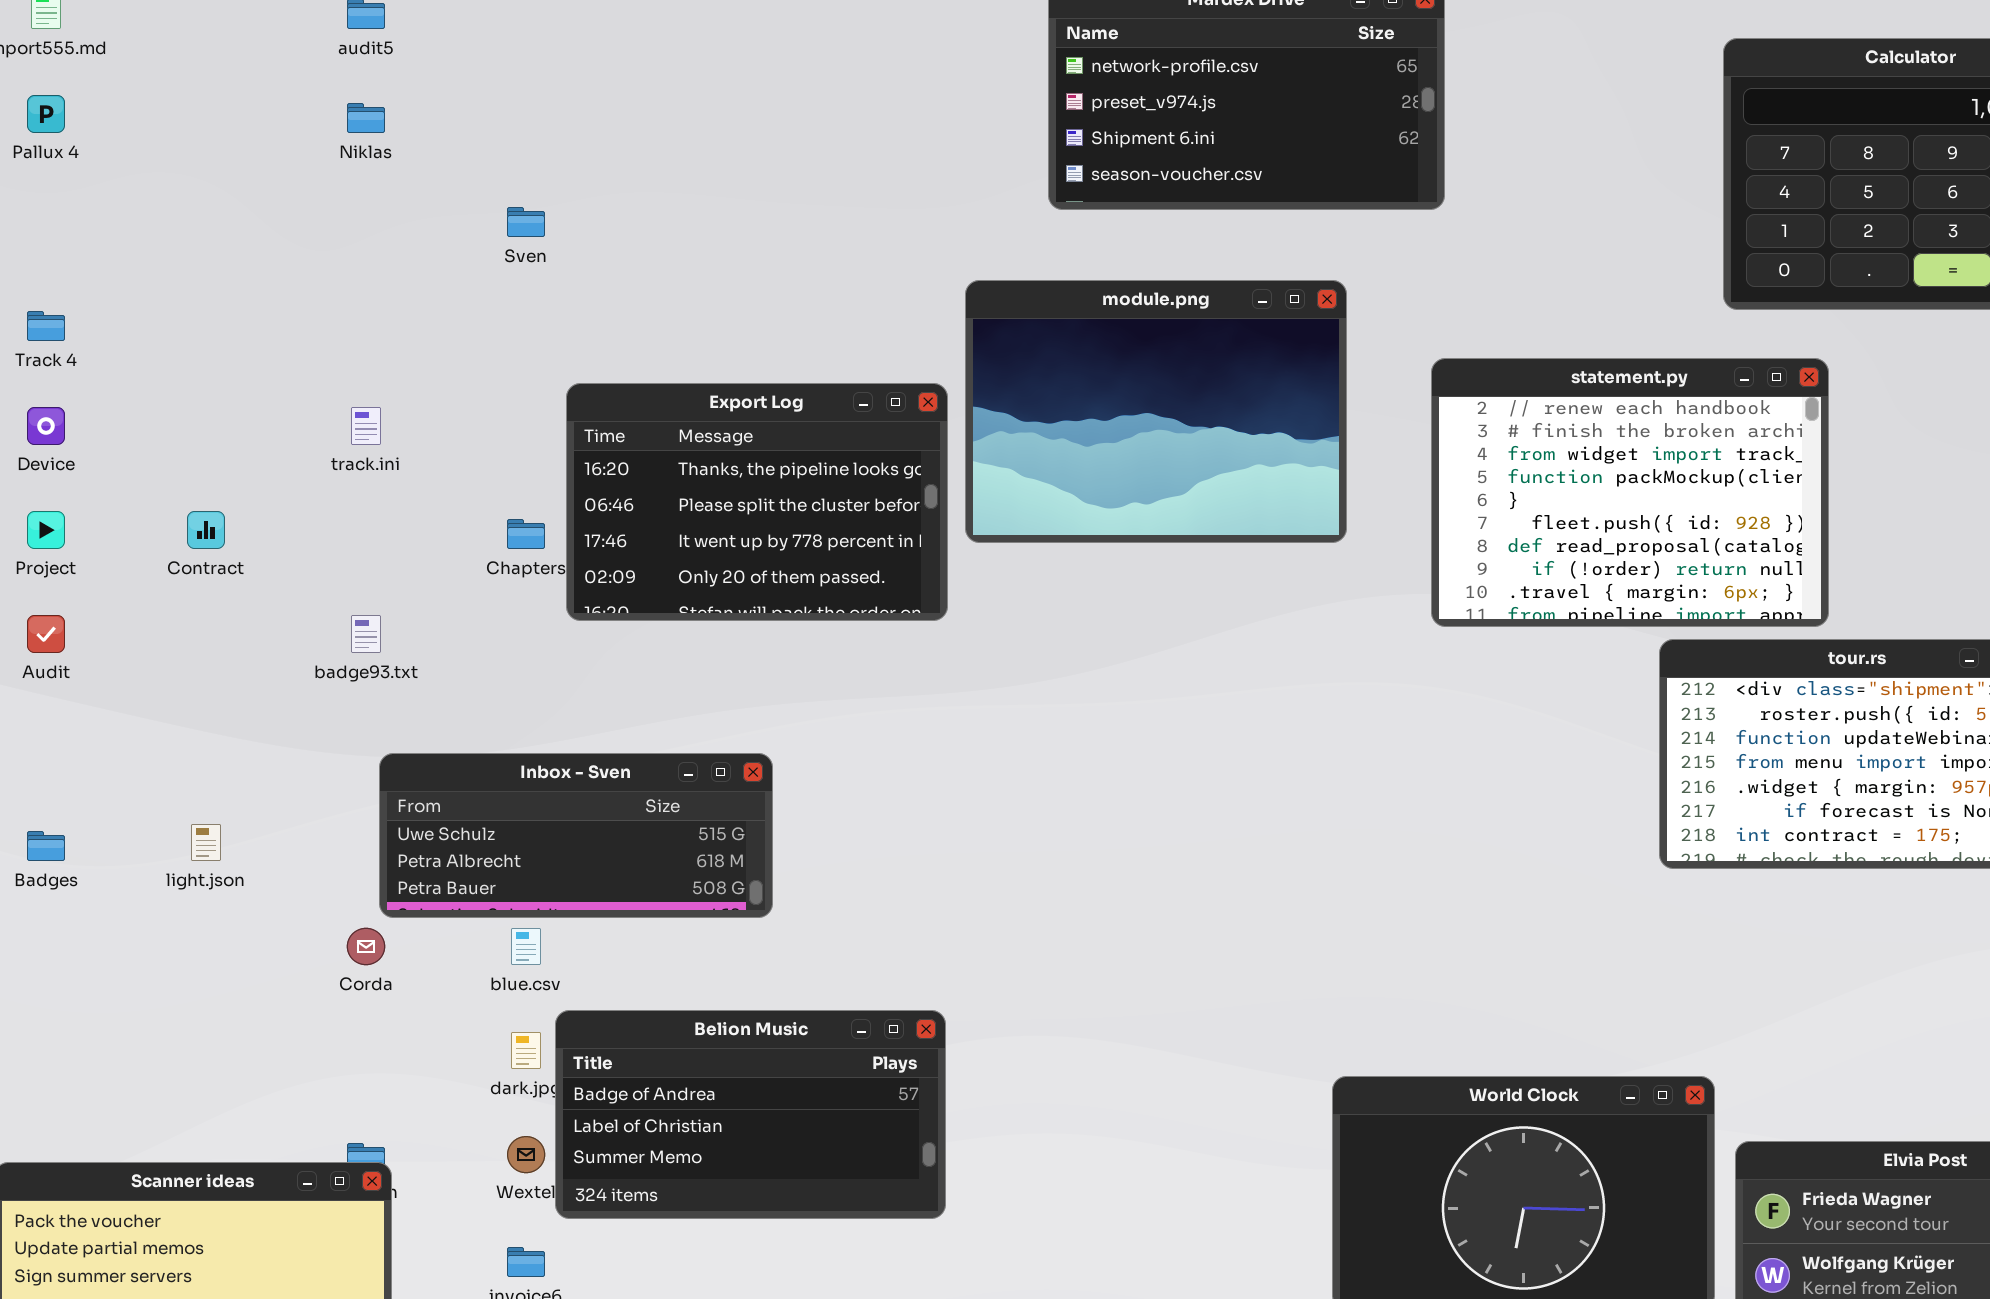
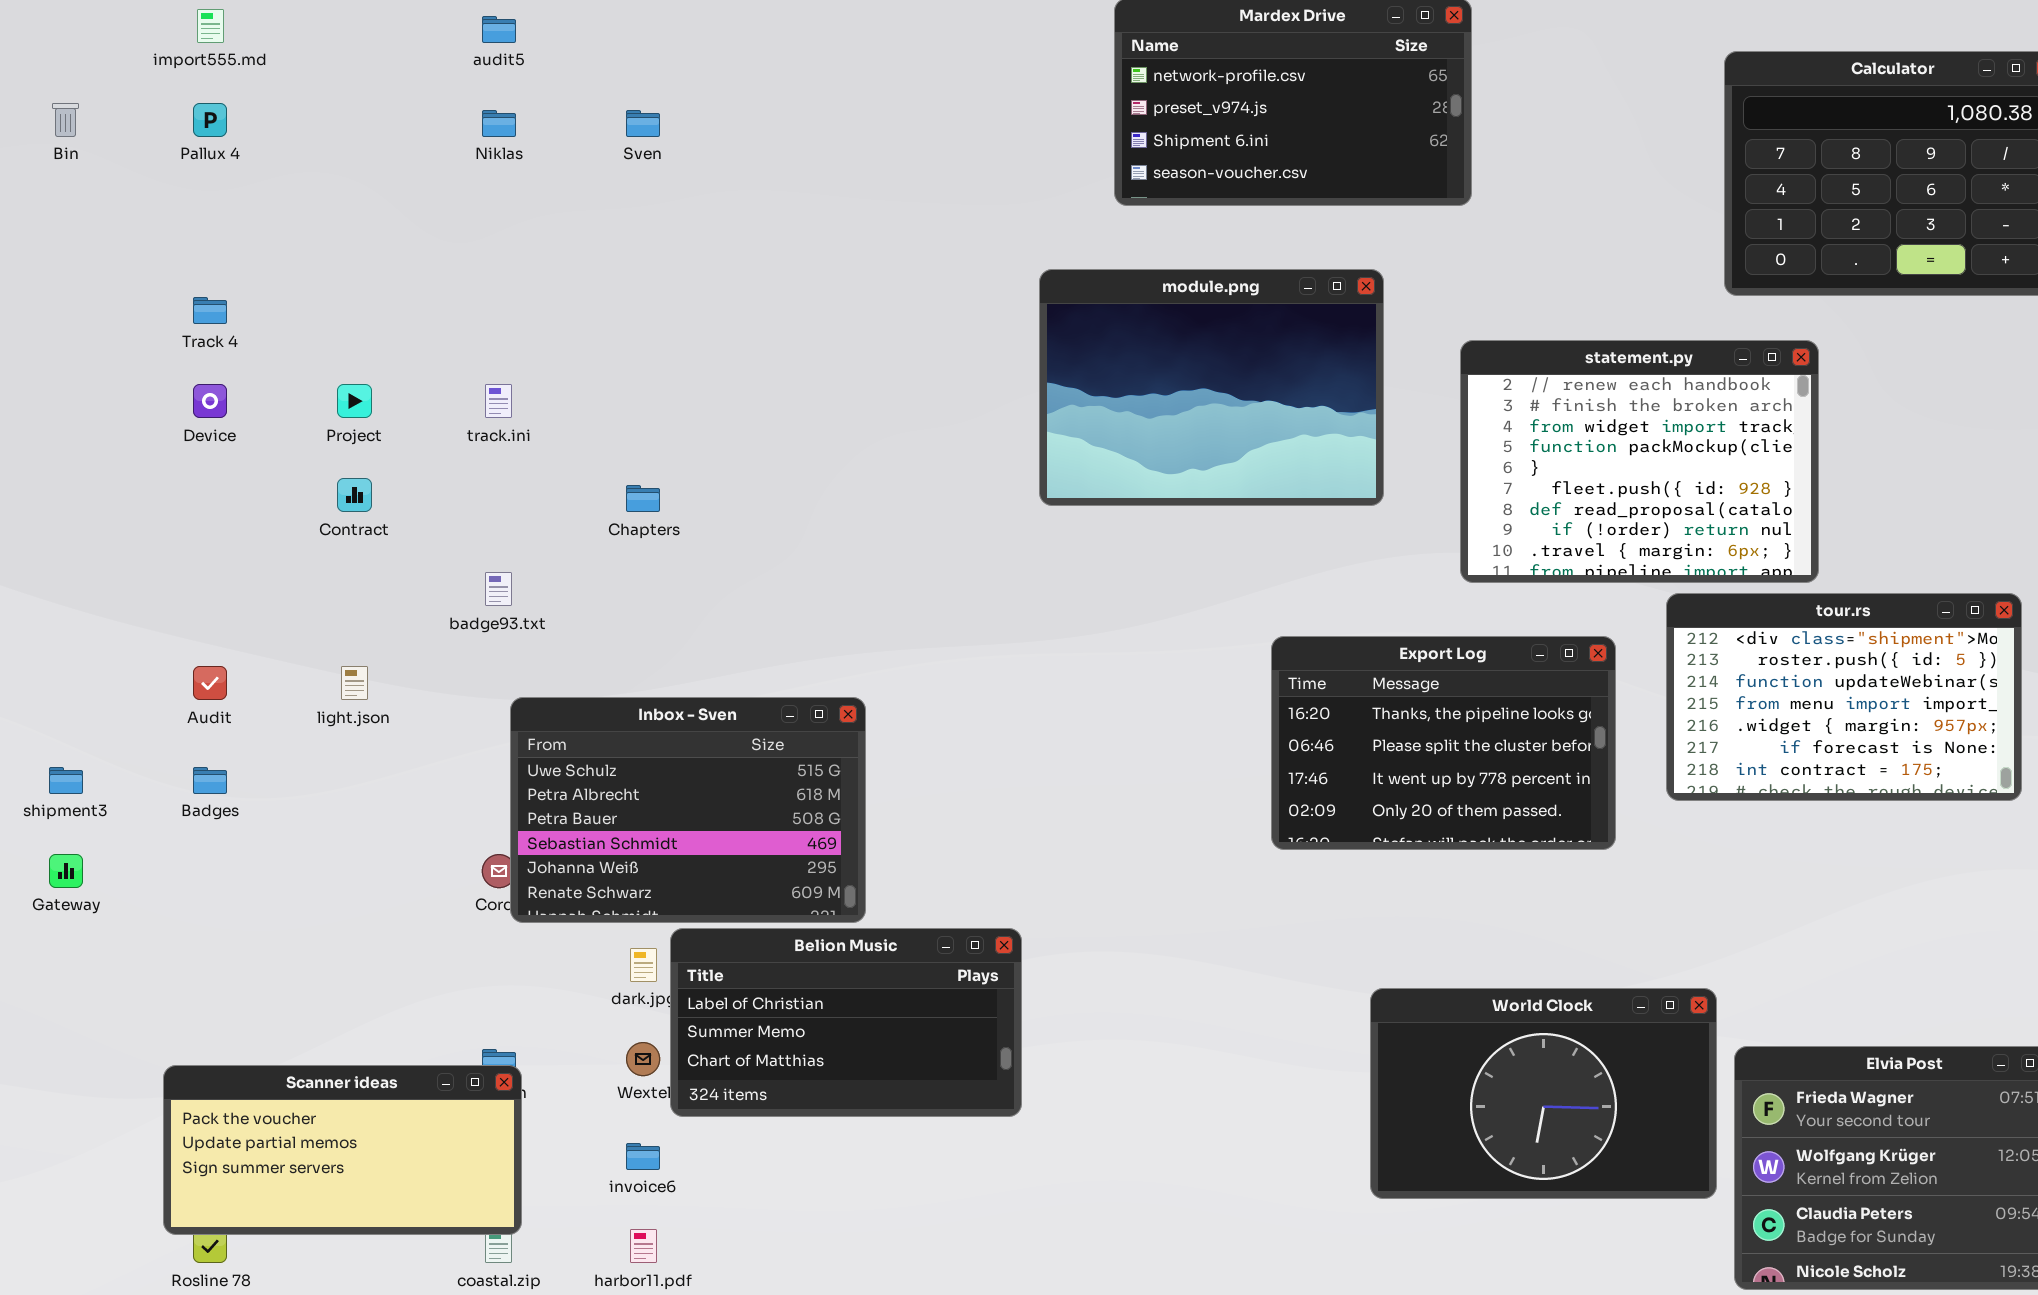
Sven: [507,207,545,237] -> [626,110,660,137], moved
Export Log: [566,383,948,621] -> [1271,636,1616,850], moved
Project: [27,511,65,549] -> [337,384,372,418], moved
Audit: [27,615,65,653] -> [193,666,227,700], moved
Inbox - Sven: [379,753,773,918] -> [510,697,866,923], resized
light.json: [191,824,221,861] -> [341,666,368,700], moved
Belion Music: [555,1010,946,1219] -> [670,928,1022,1117], scrolled down 1 row

